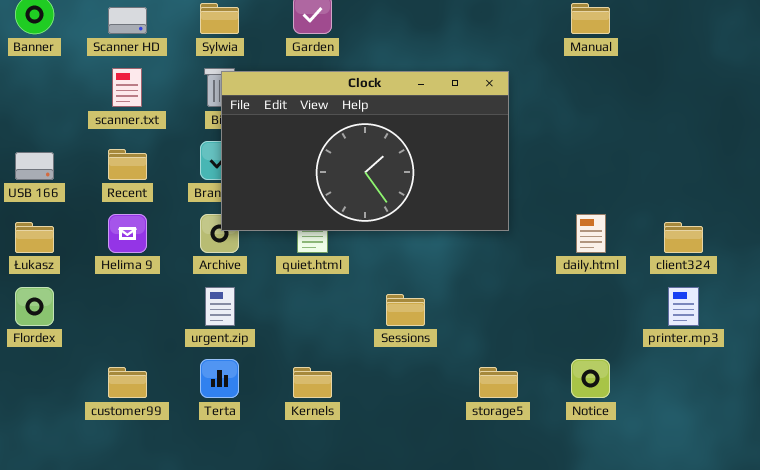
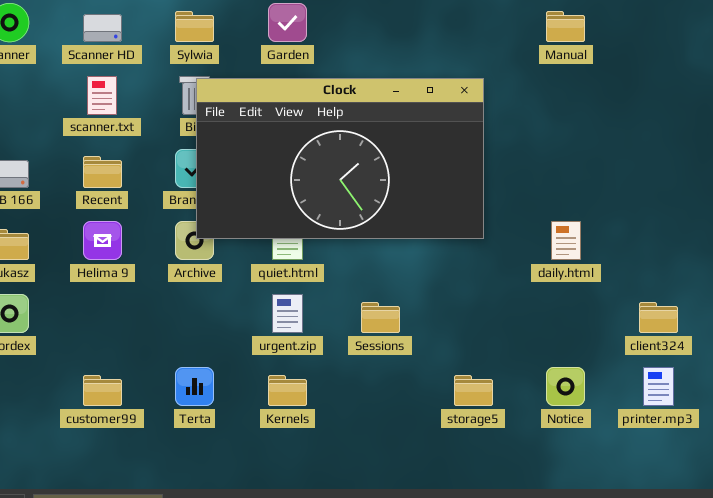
client324: [664,222,703,253] -> [639,302,678,333], moved
urgent.zip: [205,287,235,326] -> [272,294,303,333], moved
printer.mp3: [668,287,699,326] -> [643,367,674,406], moved

